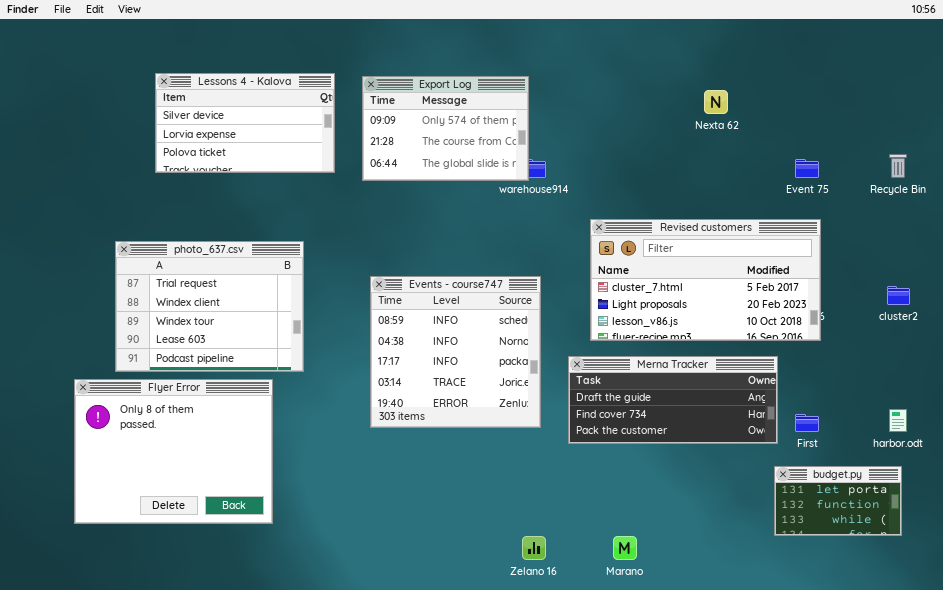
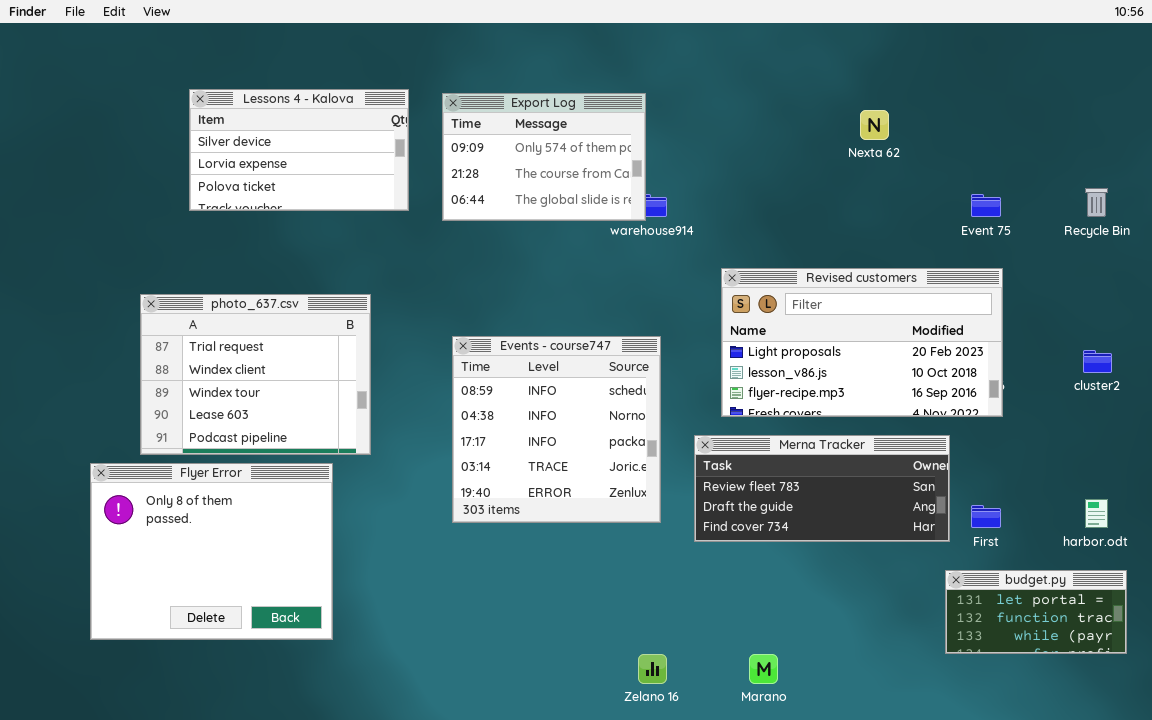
Revised customers: [590,219,821,341] -> [721,268,1003,417], scrolled down 1 row
Merna Tracker: [568,356,778,444] -> [694,435,950,542], scrolled up 1 row
budget.py: [774,466,902,536] -> [945,570,1127,654], resized

